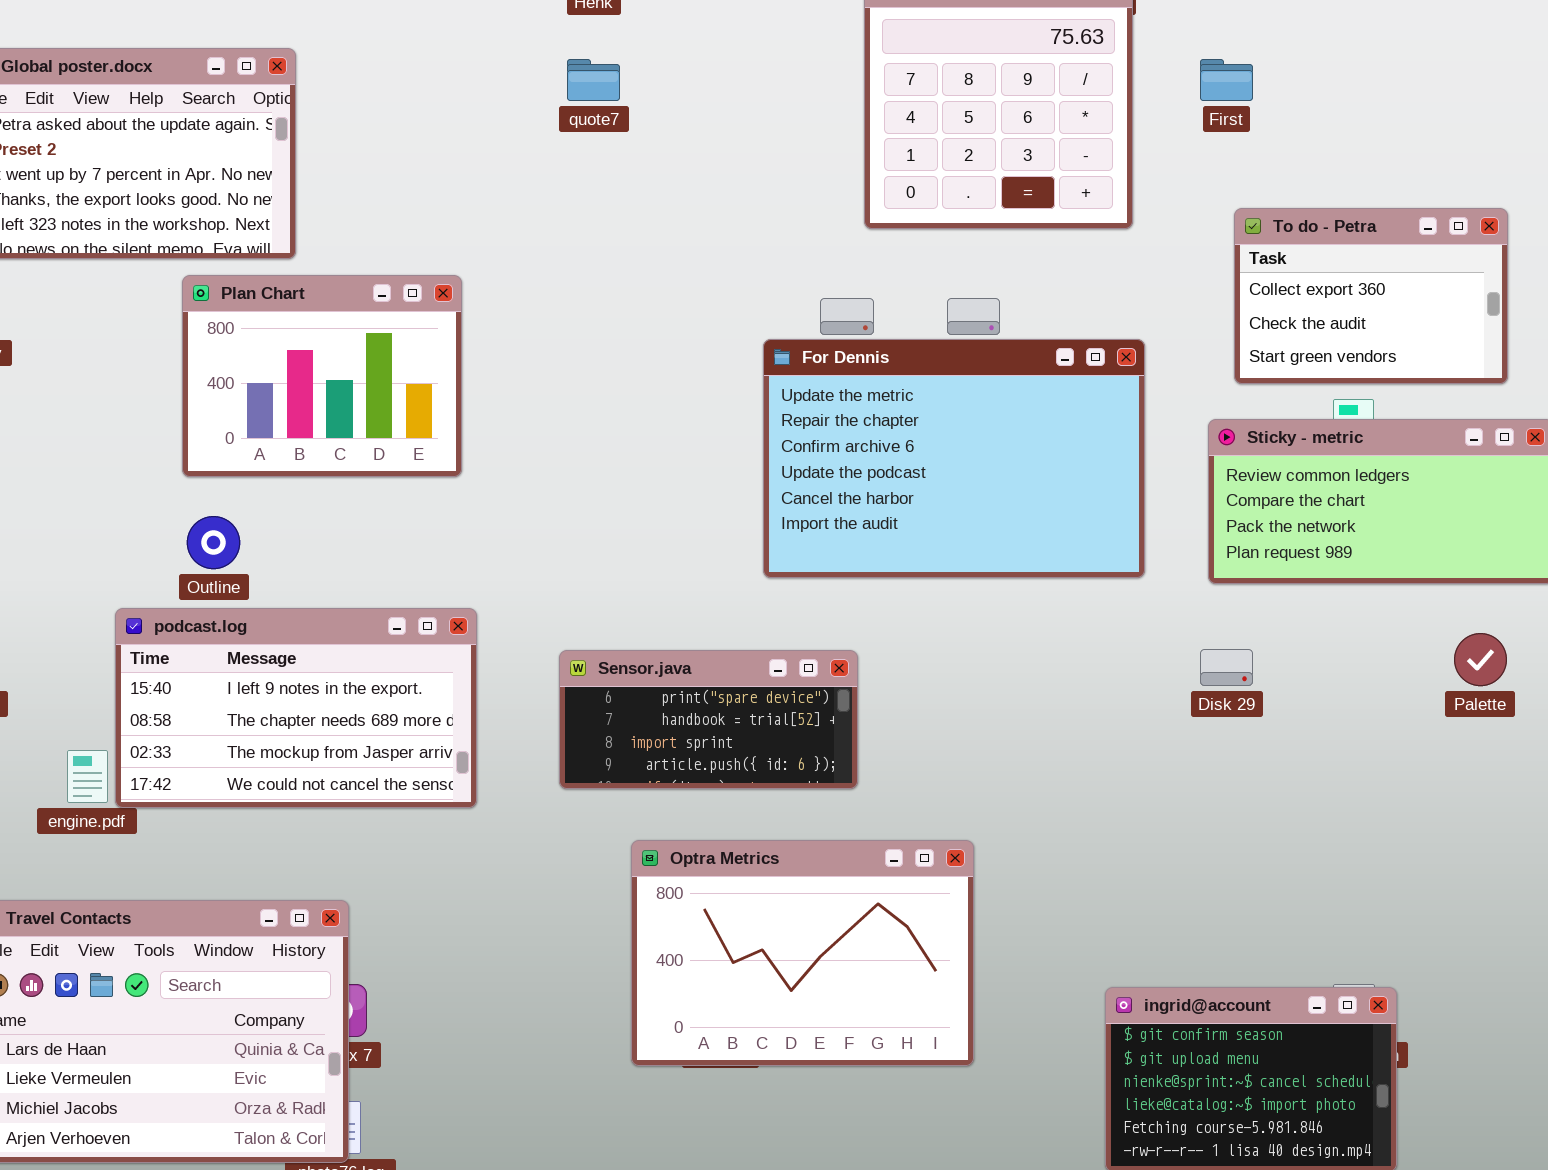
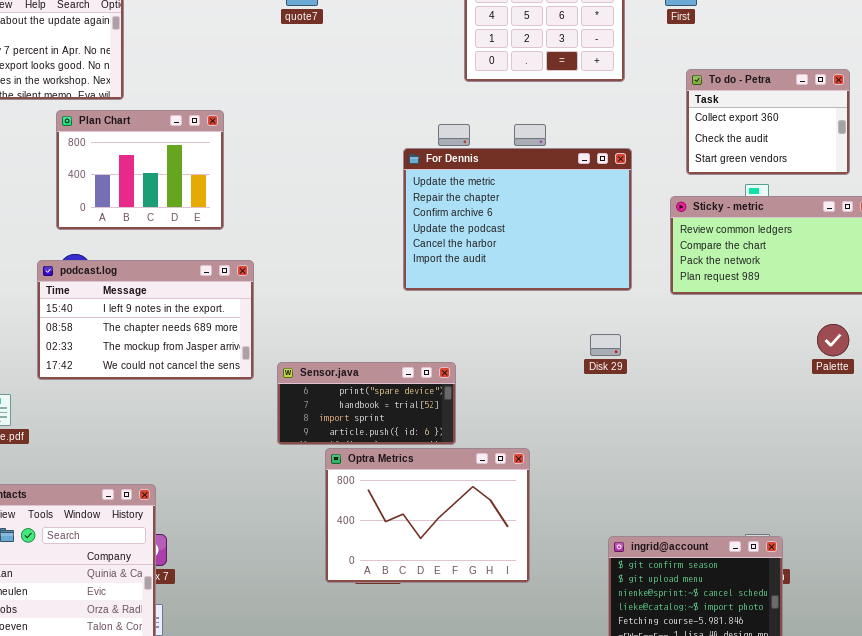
podcast.log: [115,608,477,808] -> [37,260,254,380], moved
Disk 29: [1200,649,1253,686] -> [590,334,621,356], moved
Sensor.java: [559,650,858,789] -> [277,362,456,445], moved

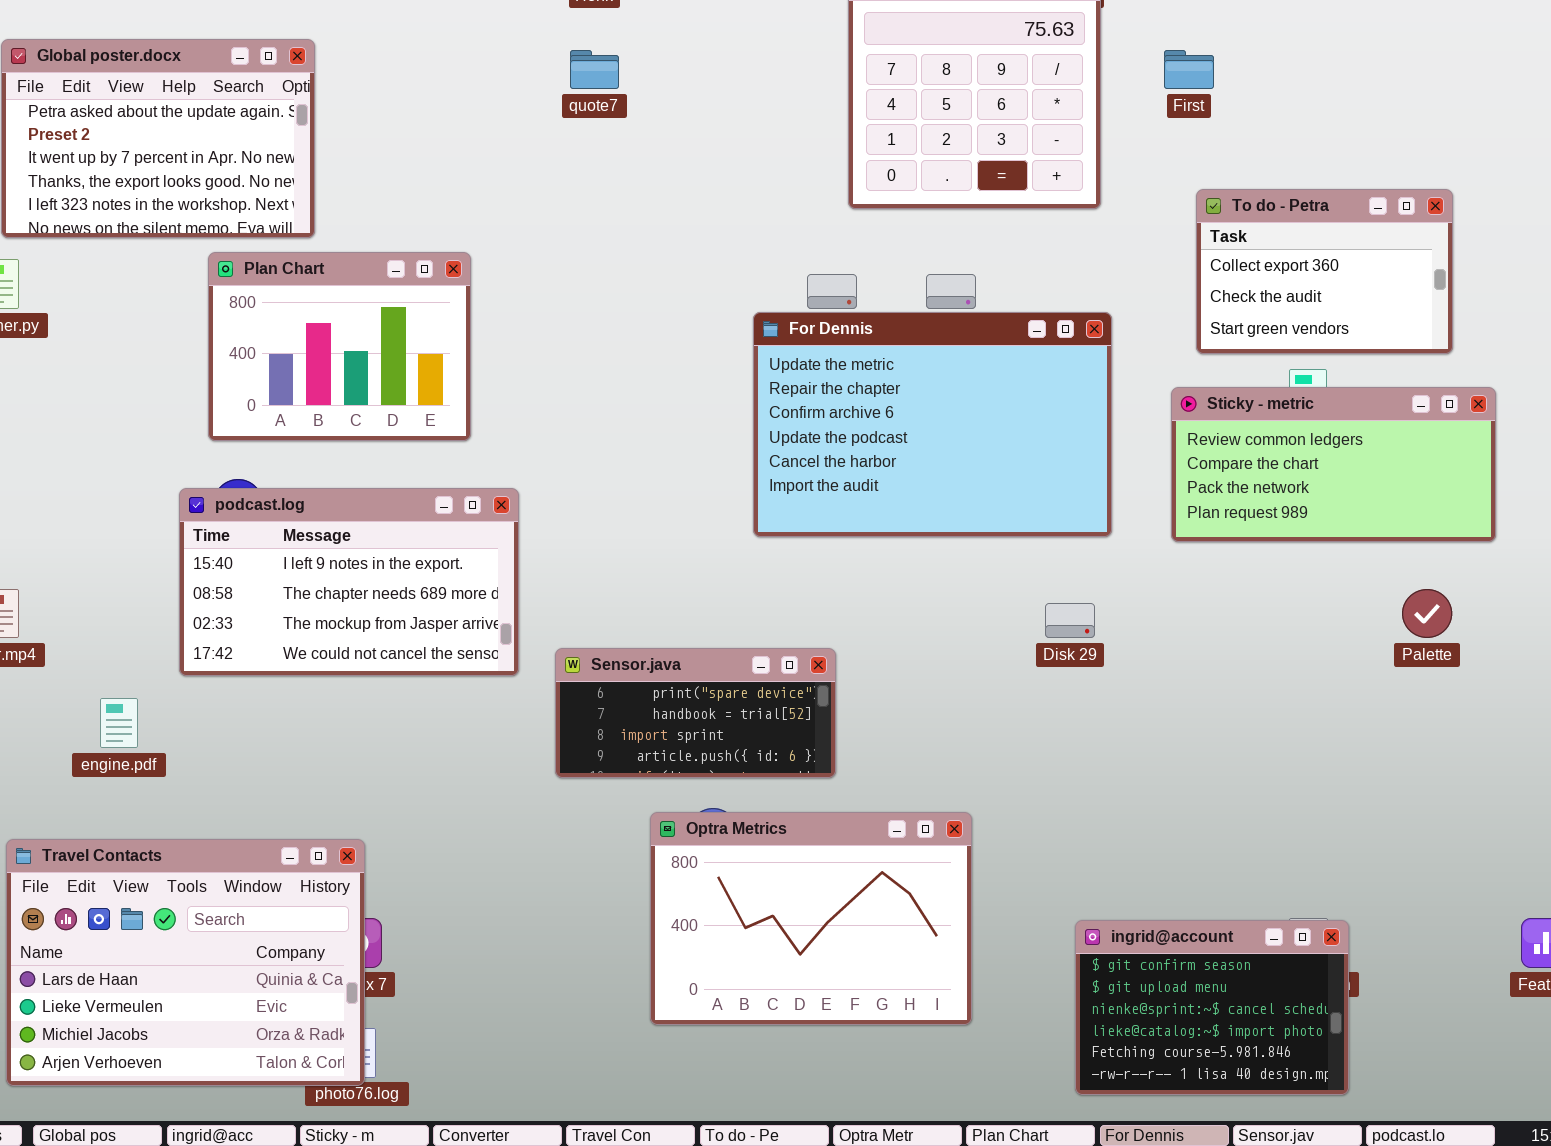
Optra Metrics: [325,448,530,583] -> [650,812,972,1025], moved

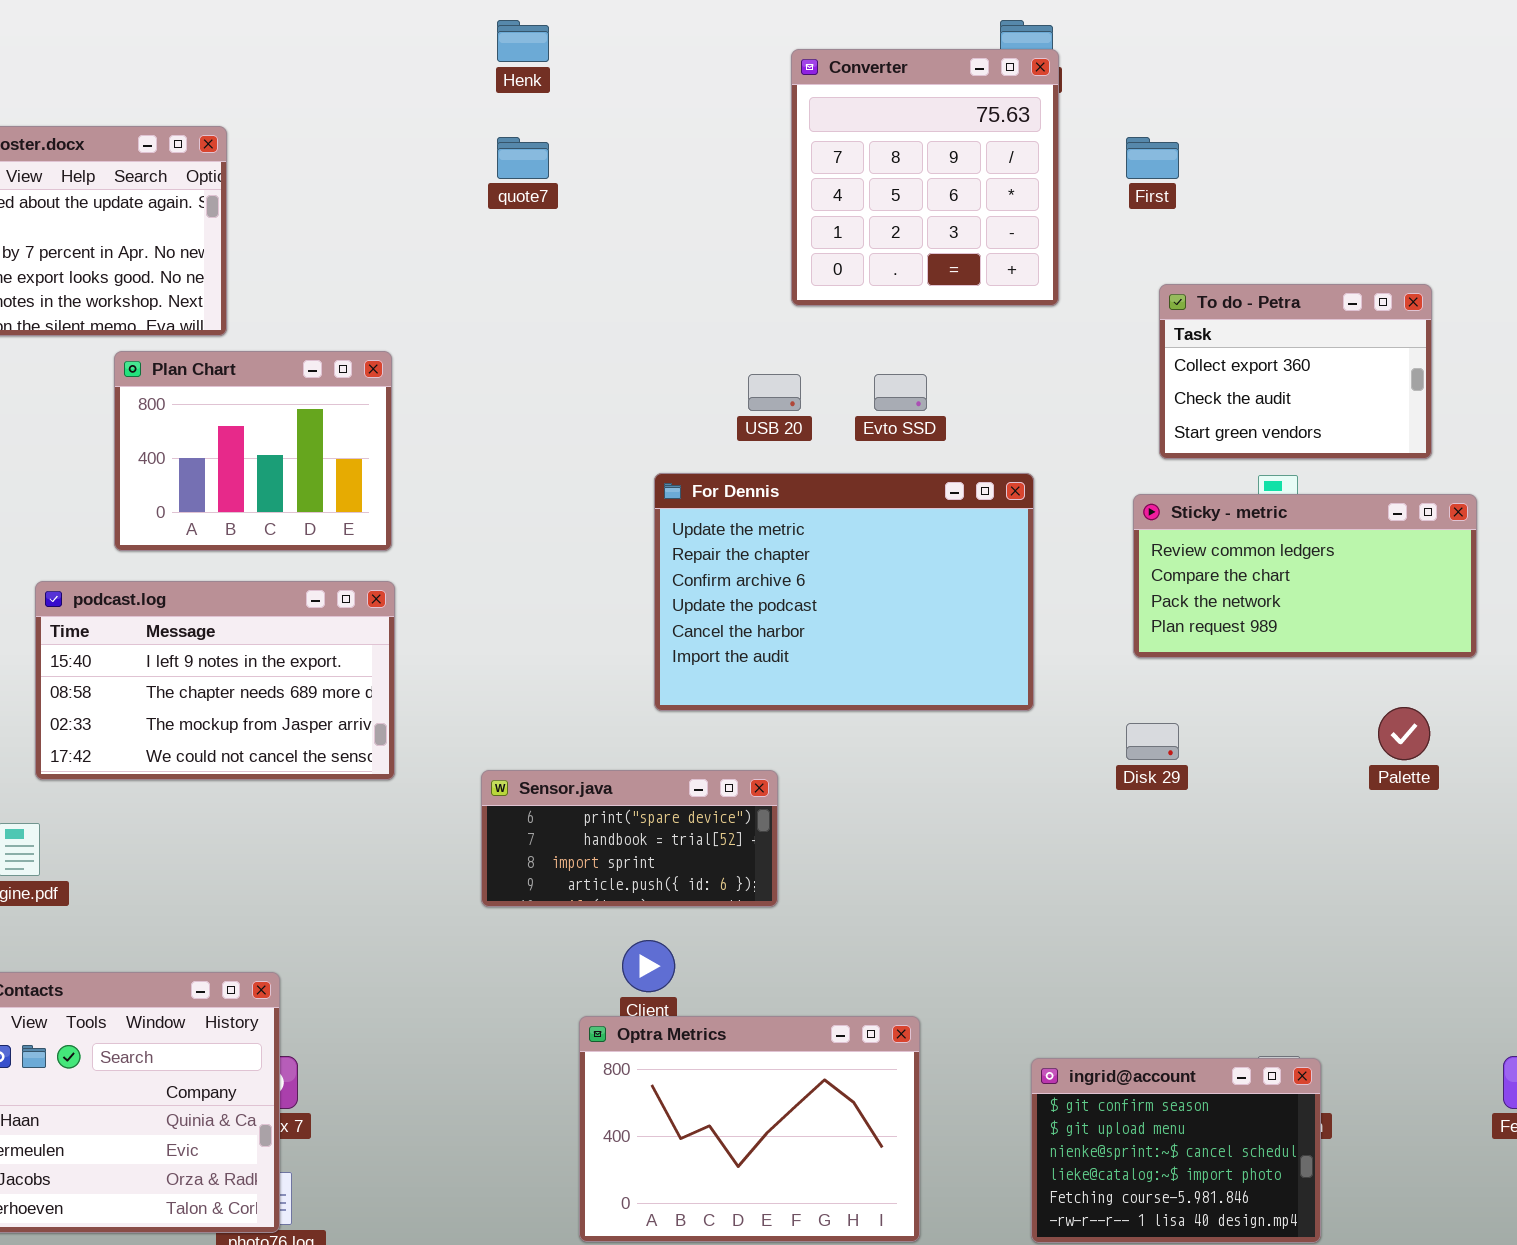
For Dennis: [753,312,1112,537] -> [654,473,1034,711], moved
podcast.log: [179,488,519,676] -> [35,581,395,780], moved
Disk 29: [1045,603,1095,638] -> [1126,723,1179,760], moved
Optra Metrics: [650,812,972,1025] -> [579,1016,920,1242], moved

